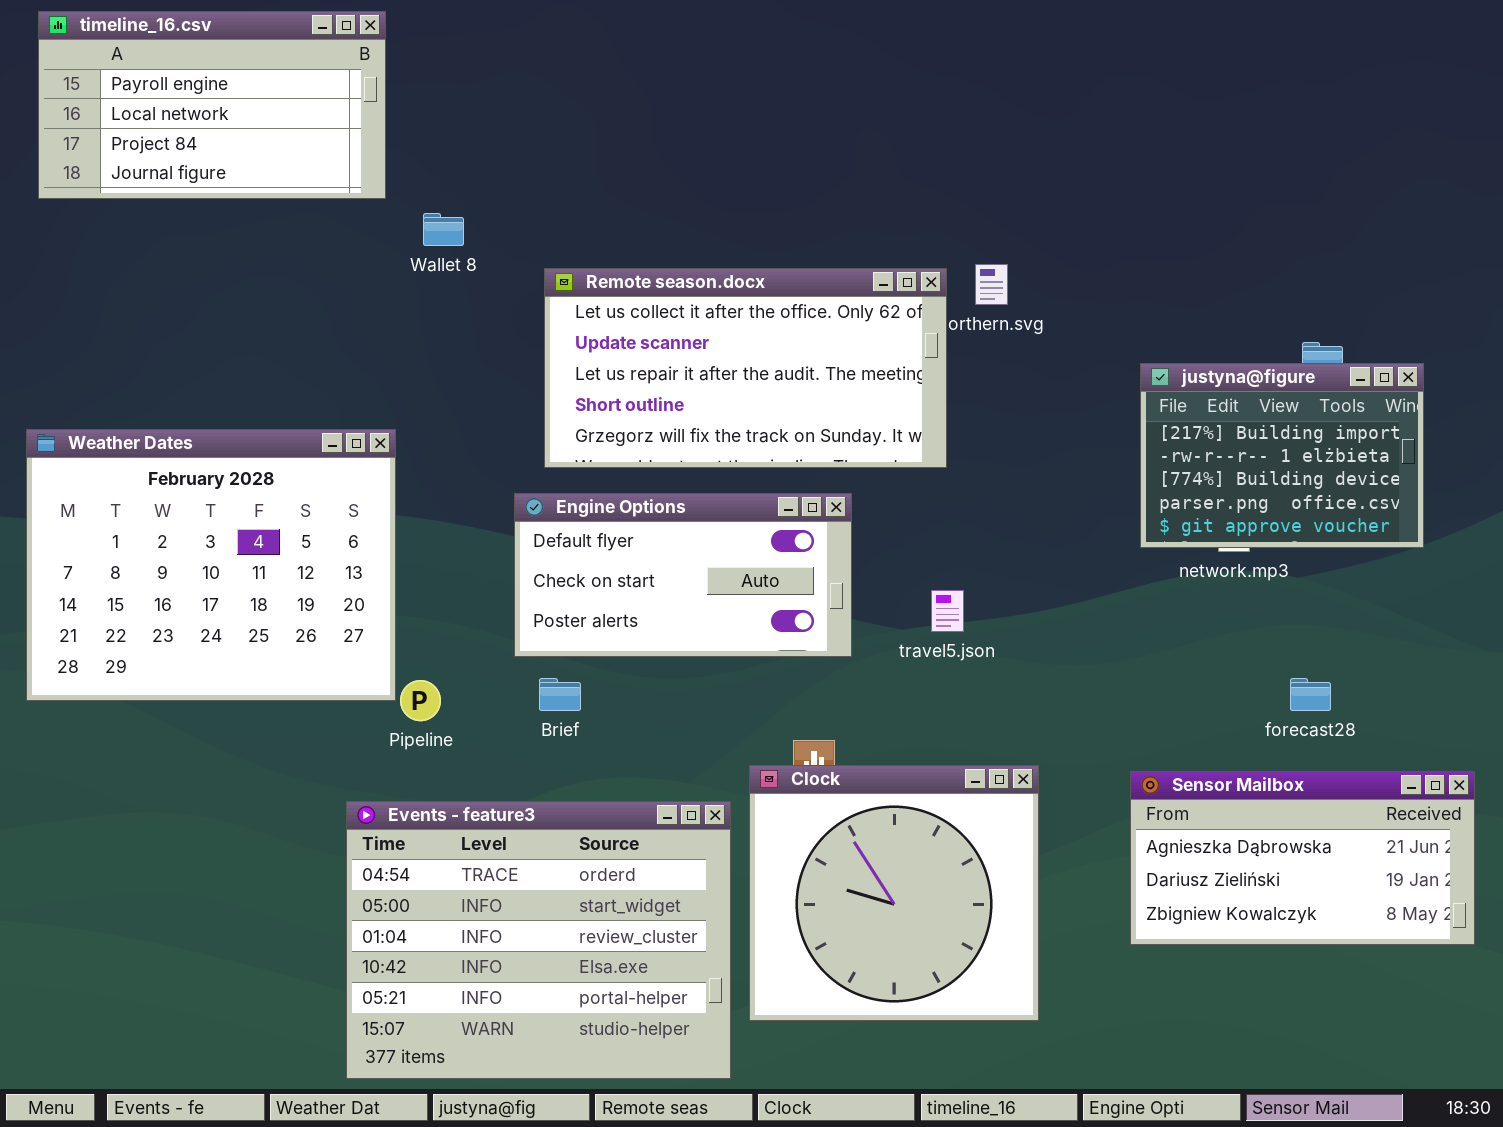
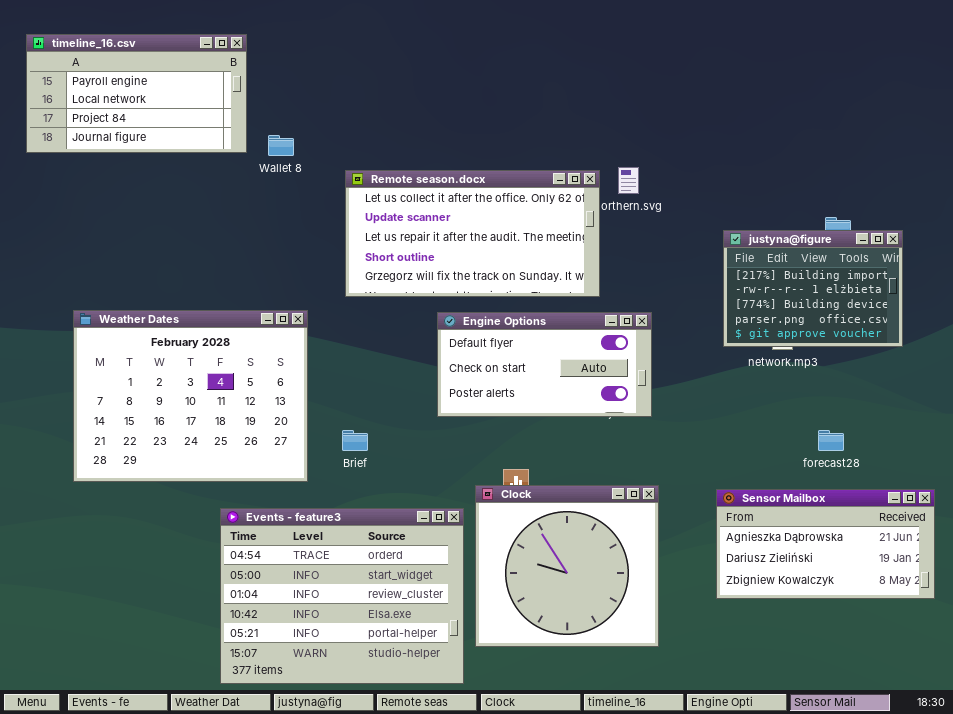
timeline_16.csv: [38,11,386,199] -> [26,34,247,153], moved
Weather Dates: [26,429,396,701] -> [73,310,308,482], moved
Engine Options: [514,493,852,657] -> [437,312,652,417], moved

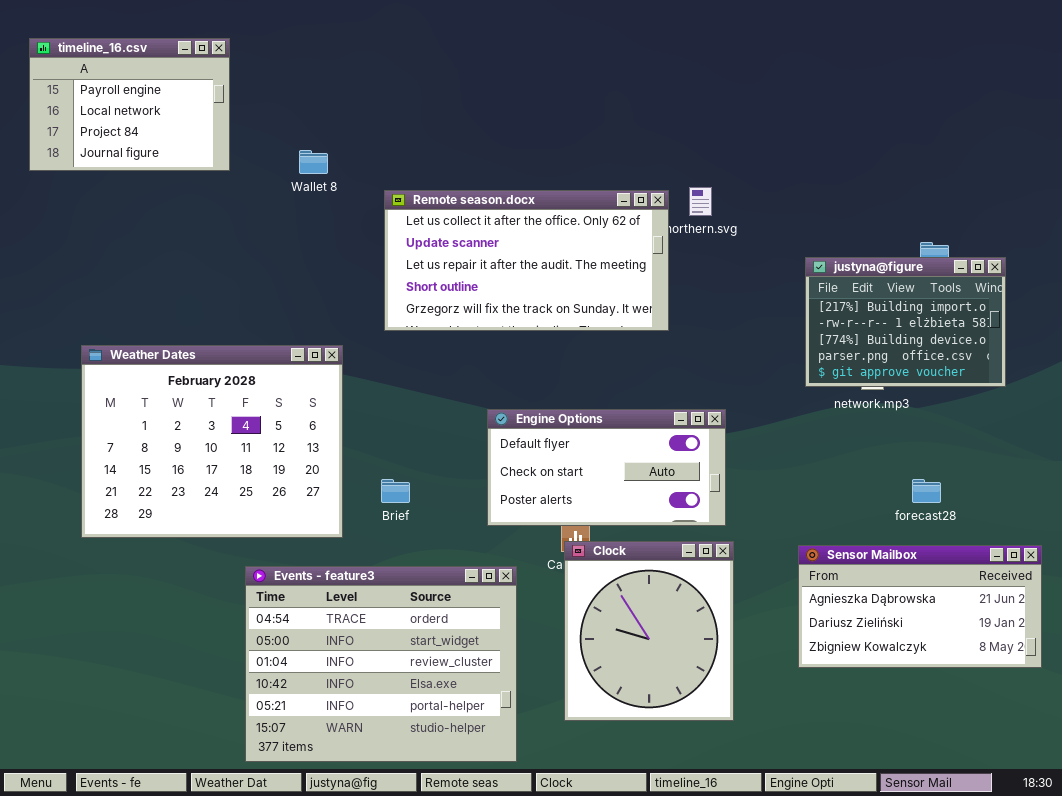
timeline_16.csv: [26,34,247,153] -> [29,38,230,171], resized
Engine Options: [437,312,652,417] -> [487,409,726,526], moved
Clock: [475,485,659,647] -> [564,541,734,721], resized

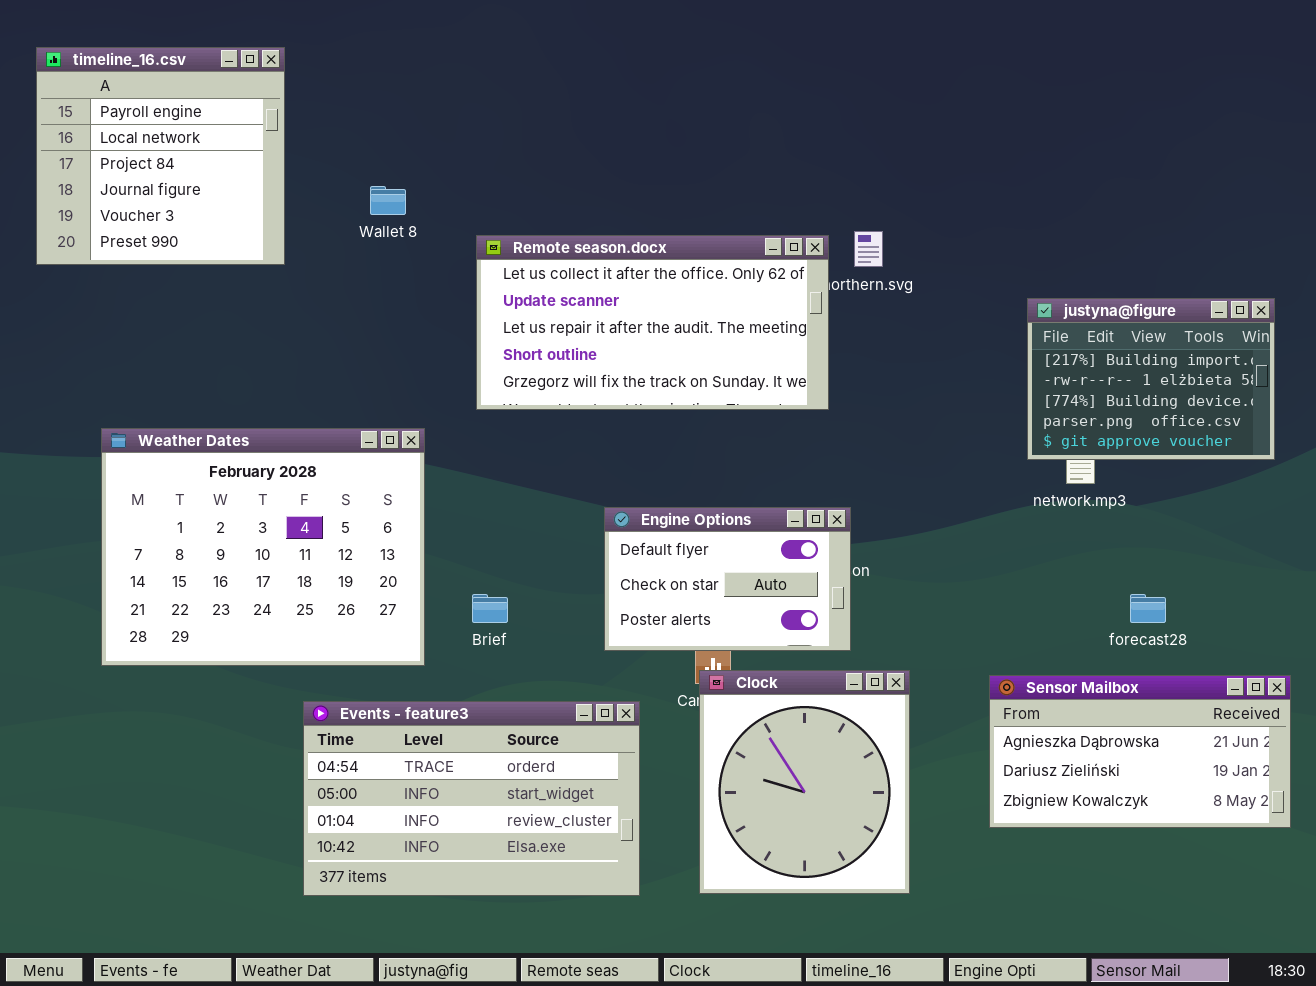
timeline_16.csv: [29,38,230,171] -> [36,47,285,265], resized
justyna@figure: [805,257,1006,387] -> [1027,298,1275,460], moved
Engine Options: [487,409,726,526] -> [604,507,851,651], resized
Events - feature3: [245,566,517,762] -> [303,701,640,896], resized

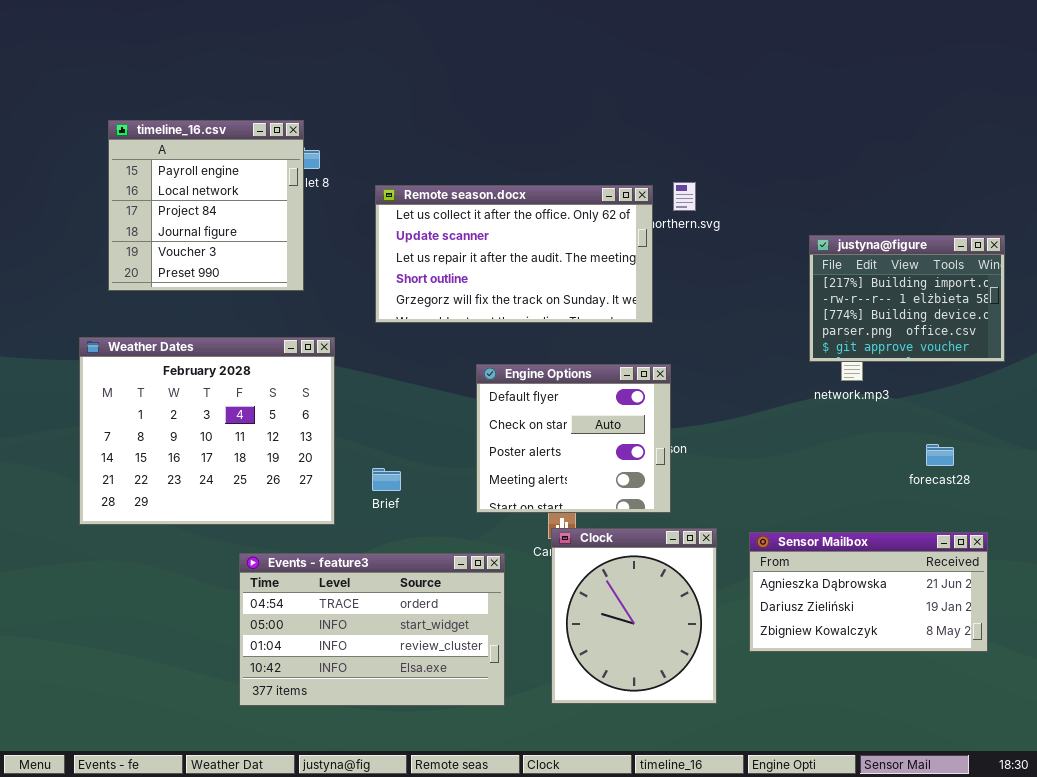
timeline_16.csv: [36,47,285,265] -> [108,120,304,291], moved
Engine Options: [604,507,851,651] -> [476,364,671,513], resized
forecast28: [1130,594,1166,623] -> [926,444,954,466], moved
Sensor Mailbox: [989,675,1291,828] -> [749,532,988,652], moved

